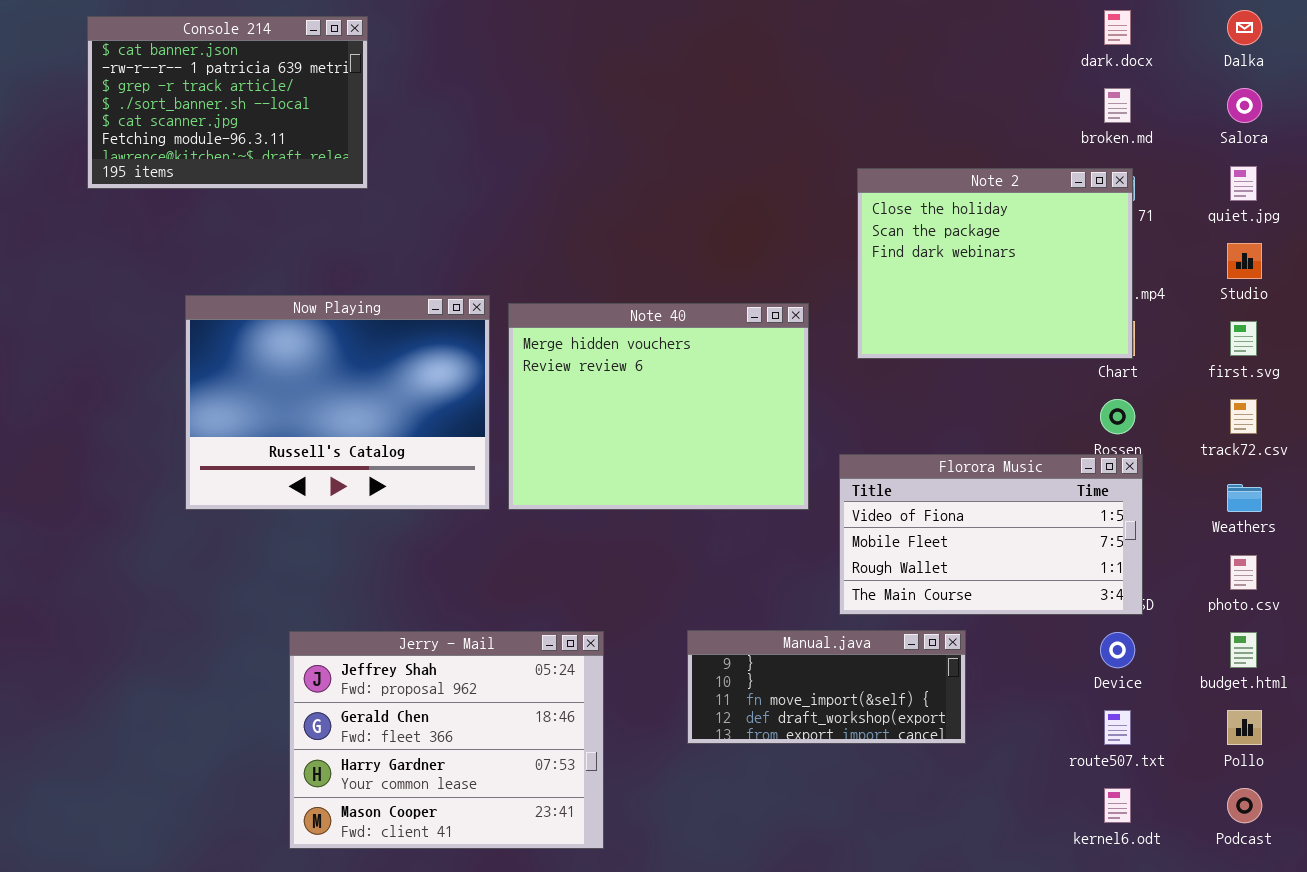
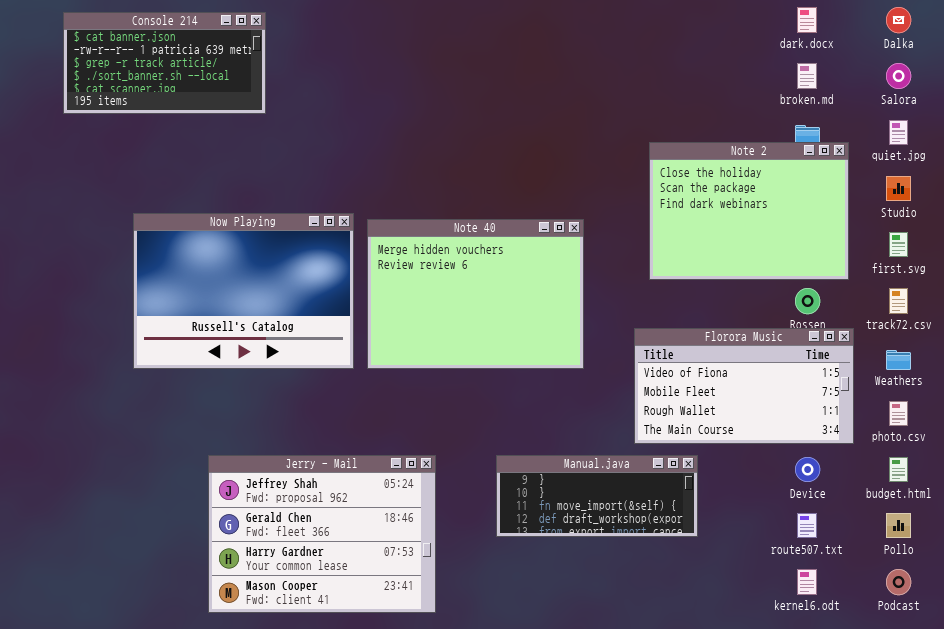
Console 214: [87,16,368,189] -> [63,12,266,114], resized
Note 2: [857,168,1133,359] -> [649,142,849,280], moved
Florora Music: [839,454,1143,615] -> [634,328,854,444], moved

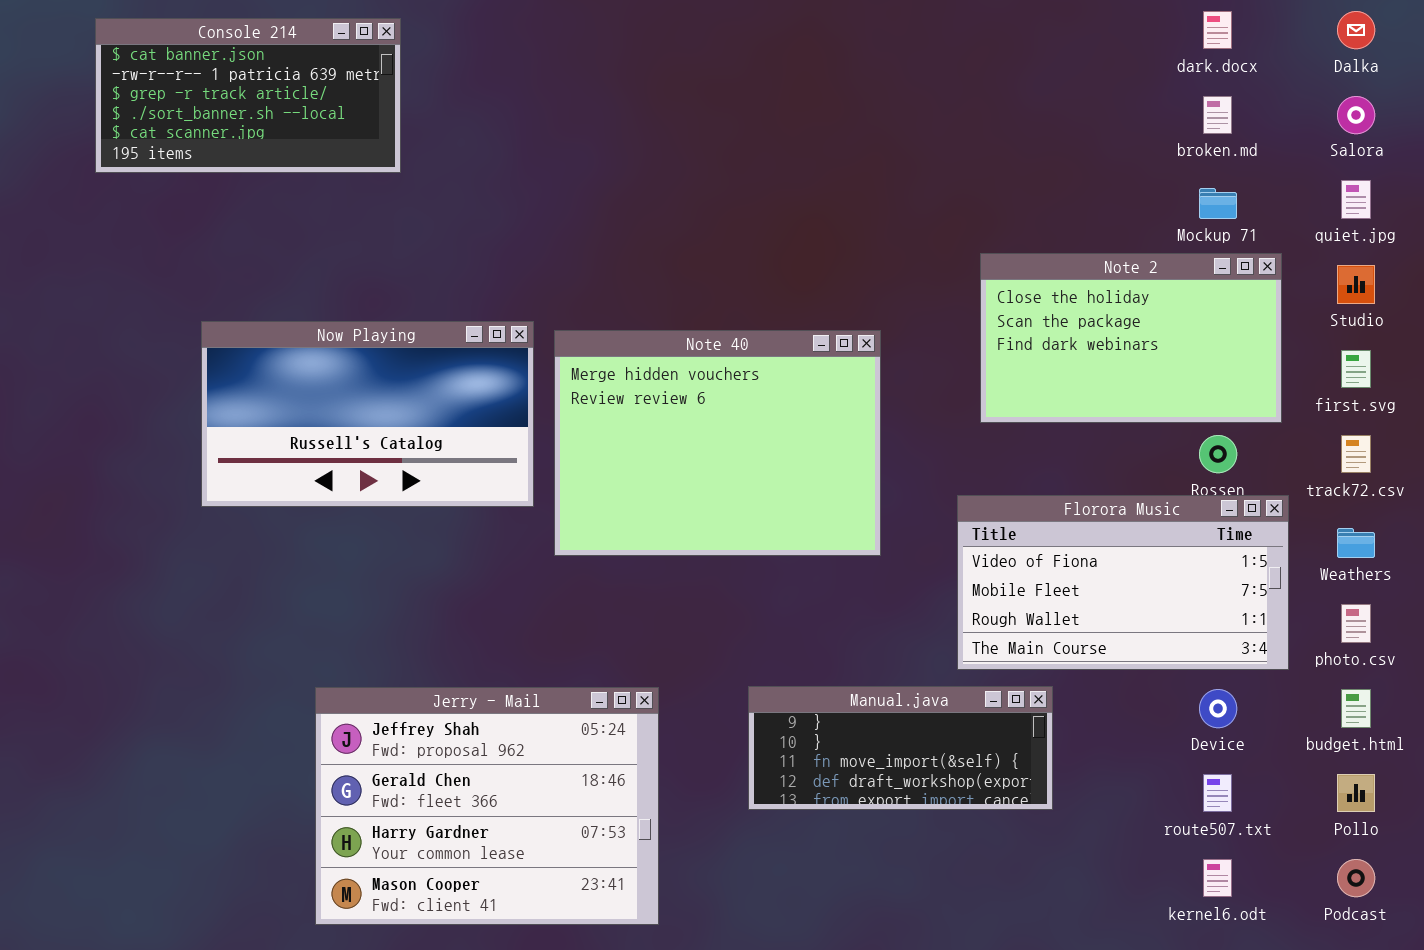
Note 2: [649,142,849,280] -> [980,253,1282,423], resized
Now Playing: [133,213,354,369] -> [201,321,534,507], resized

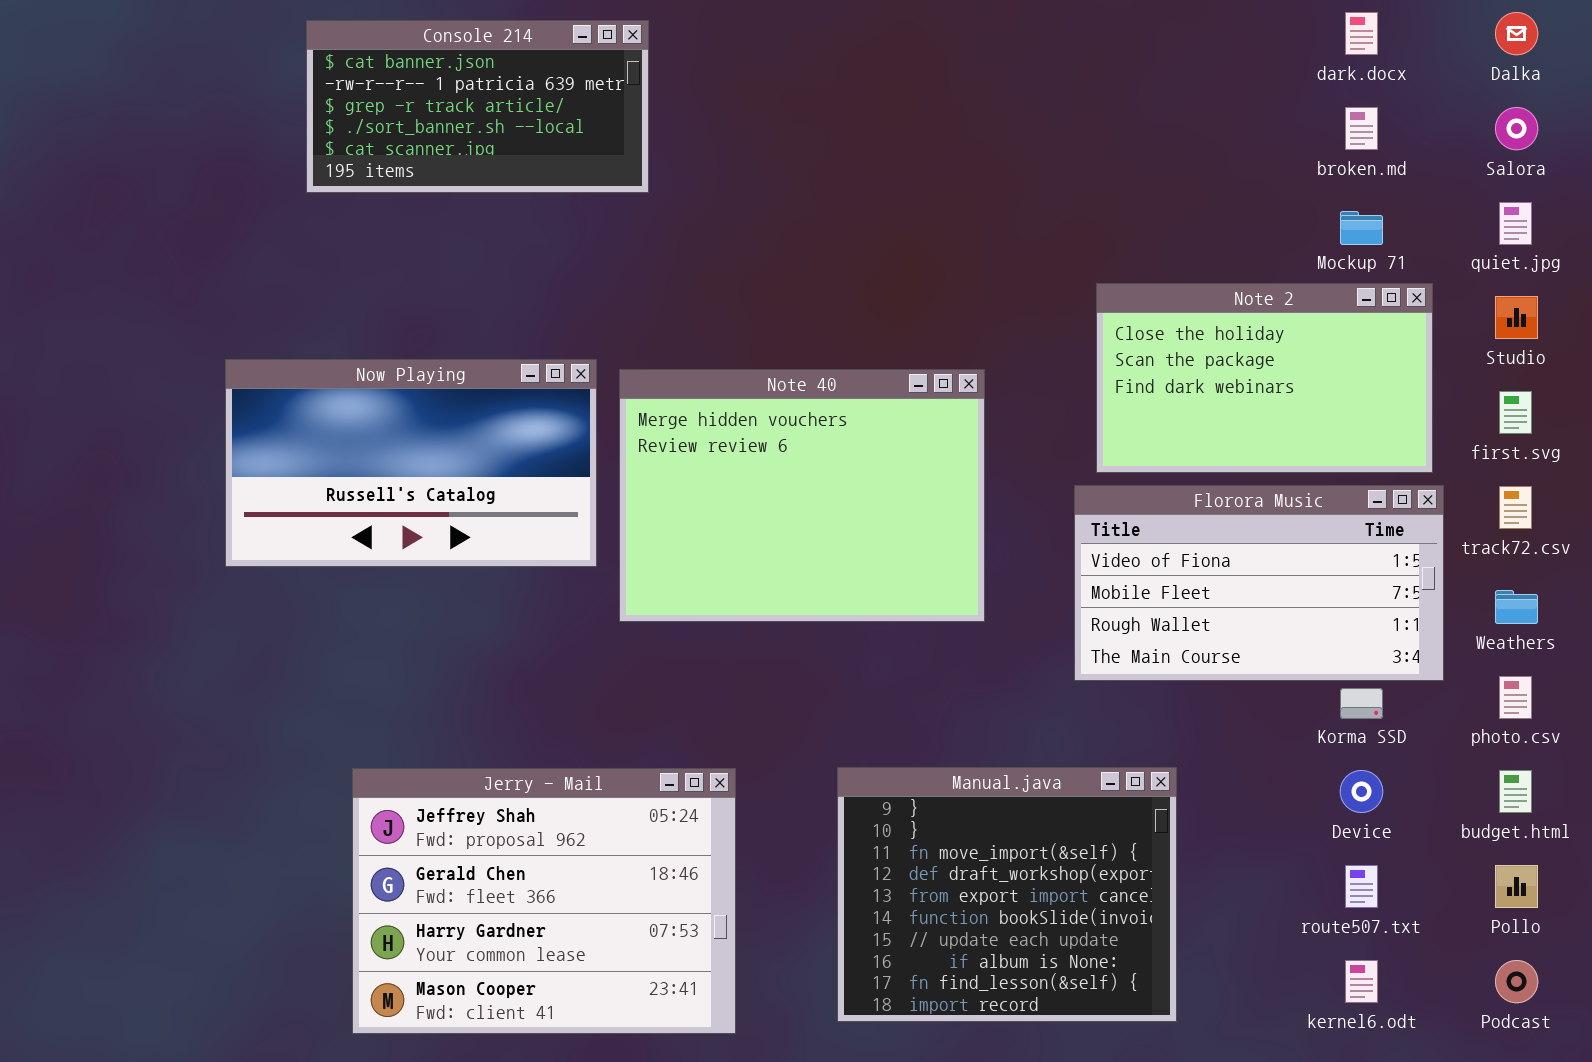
Console 214: [95,18,401,173] -> [306,20,649,193], moved
Florora Music: [957,495,1289,670] -> [1074,485,1444,681], moved
Manual.java: [748,686,1053,810] -> [837,767,1177,1022], resized

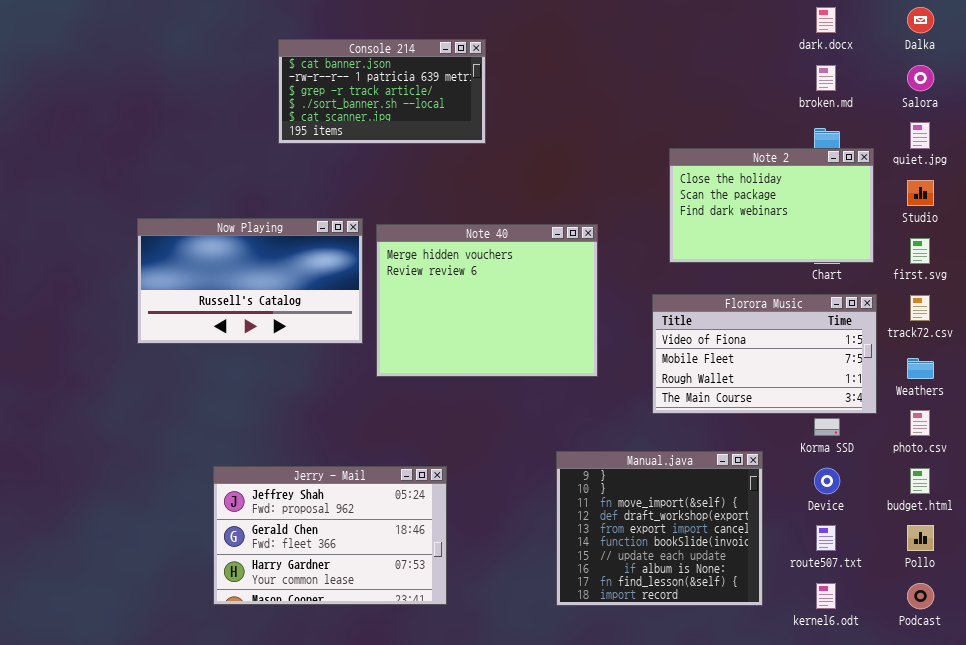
Console 214: [306,20,649,193] -> [278,39,486,144], moved
Note 2: [1096,283,1433,473] -> [669,148,874,263], moved
Manual.java: [837,767,1177,1022] -> [556,451,763,606], moved
Jerry - Mail: [352,768,736,1034] -> [213,466,447,605], resized

